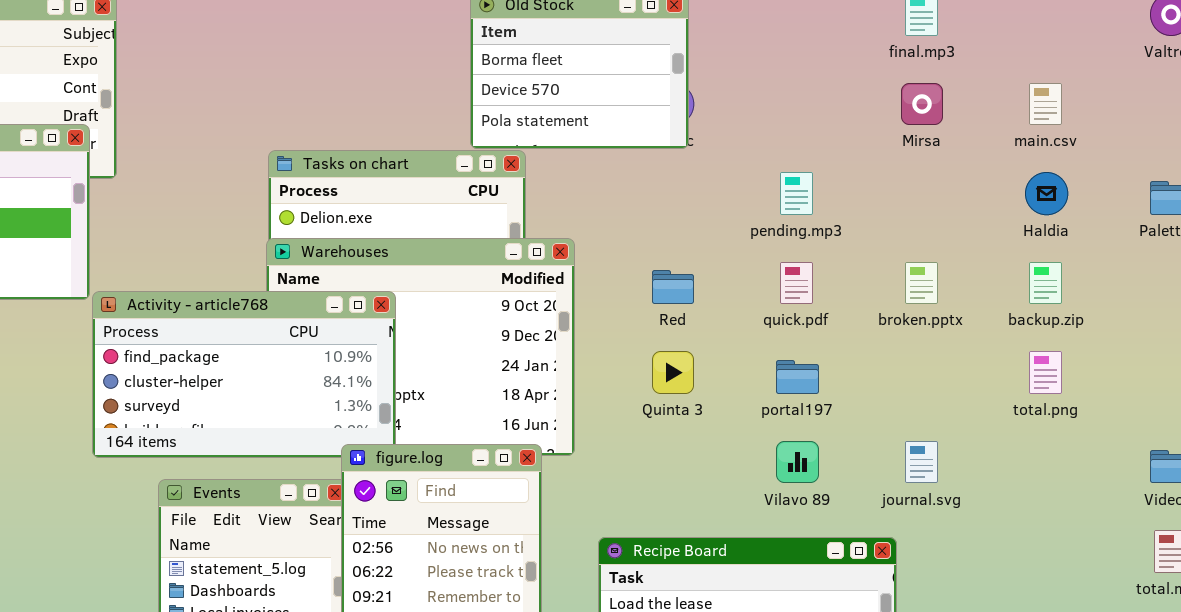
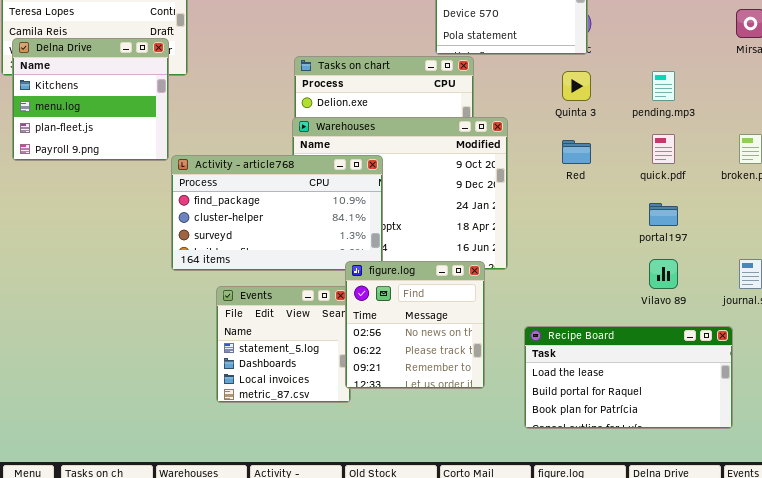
Quinta 3: [652,351,694,394] -> [562,71,591,101], moved

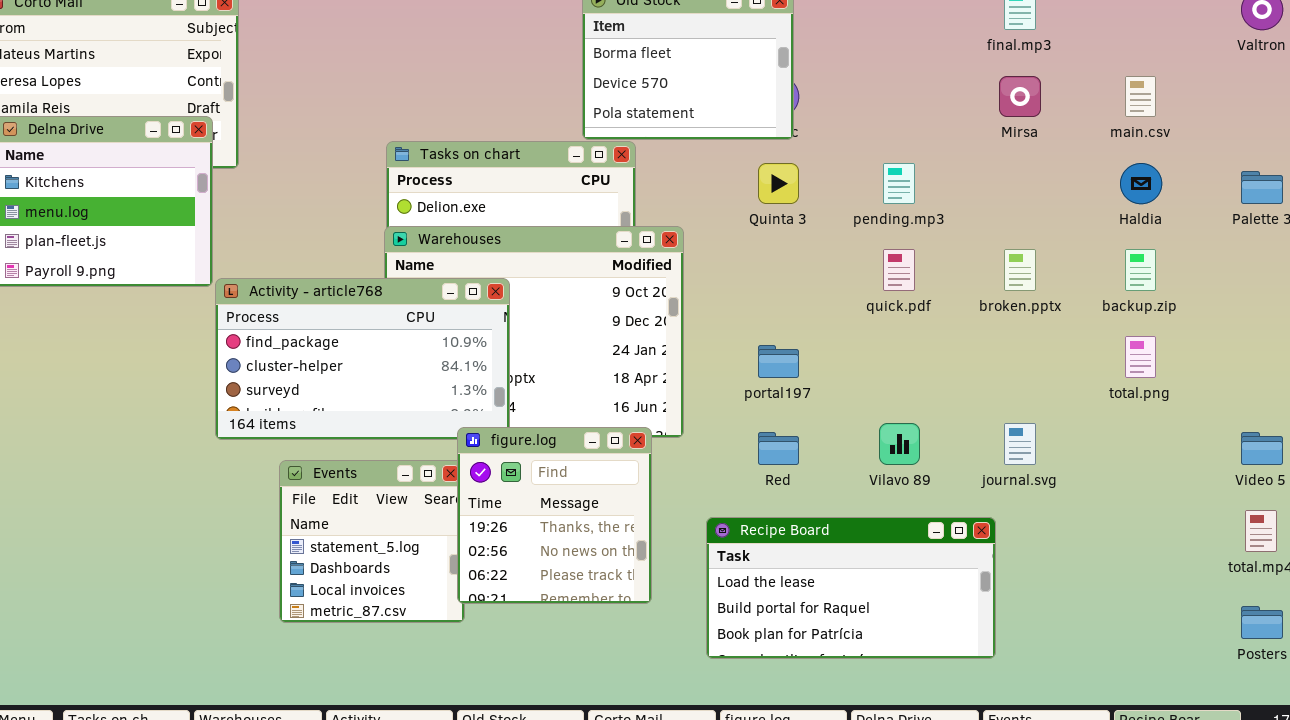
Red: [562,140,591,164] -> [758,432,799,465], moved
portal197: [649,203,678,226] -> [758,345,799,378], moved
figure.log: [345,261,485,389] -> [457,427,652,604], scrolled up 1 row

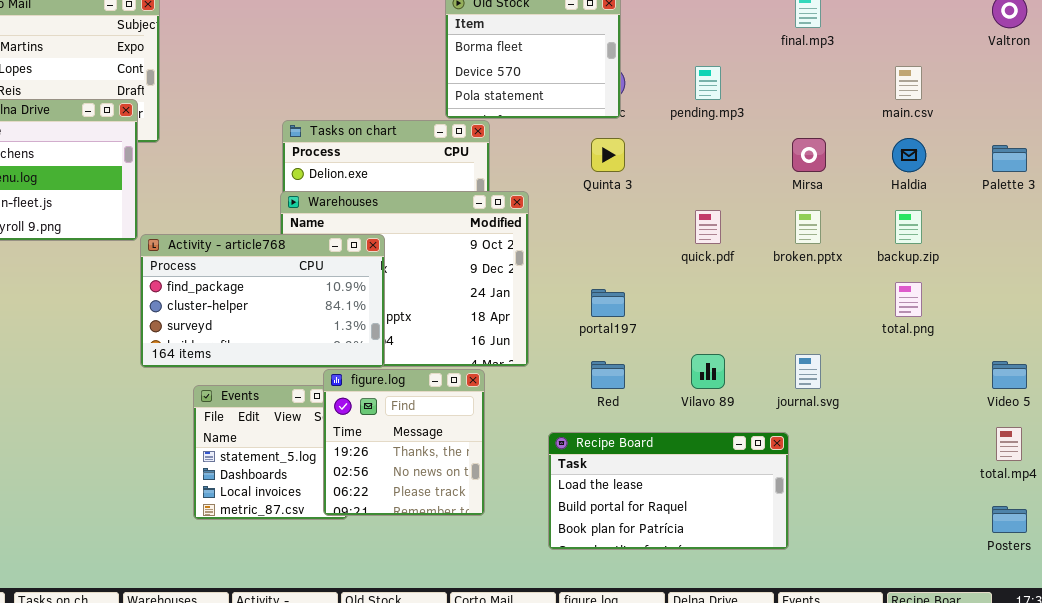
Mirsa: [999,76,1041,117] -> [792,138,826,172], moved
pending.mp3: [883,163,915,204] -> [695,66,721,100], moved
figure.log: [457,427,652,604] -> [323,369,485,516], moved

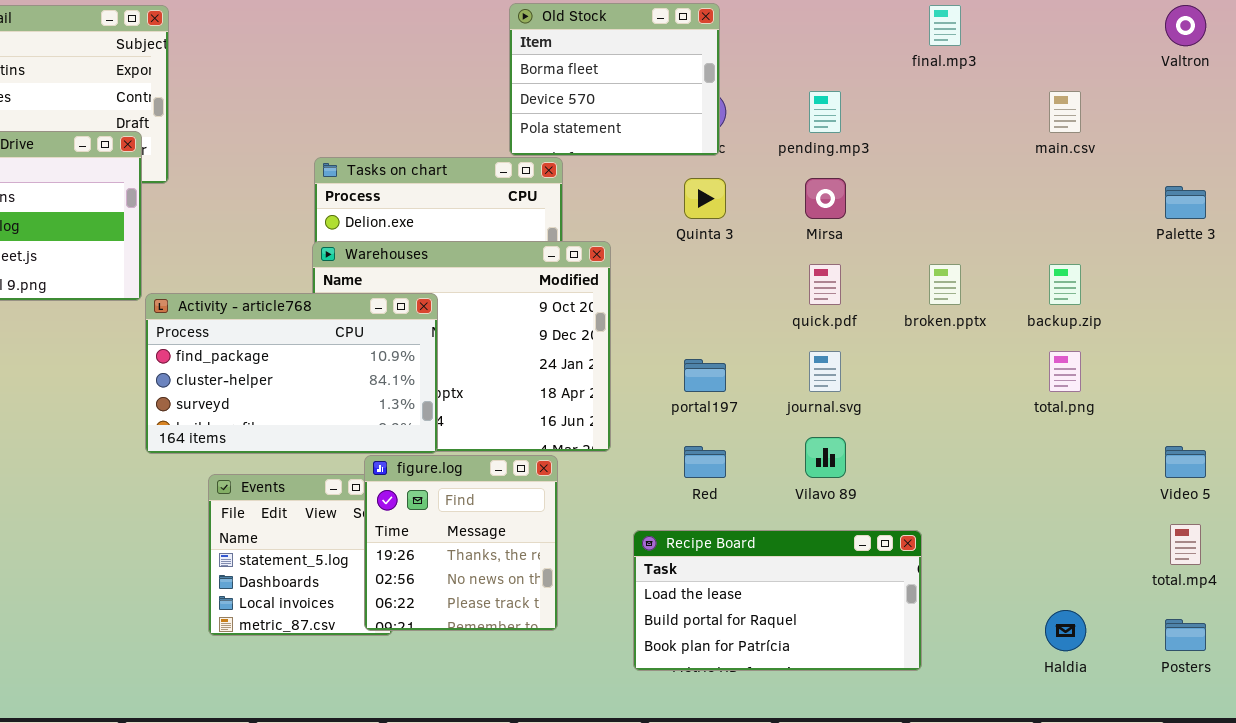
Mirsa: [792,138,826,172] -> [805,178,846,219], moved
Haldia: [892,138,926,172] -> [1045,610,1086,651], moved
journal.svg: [795,354,821,389] -> [809,351,841,392], moved

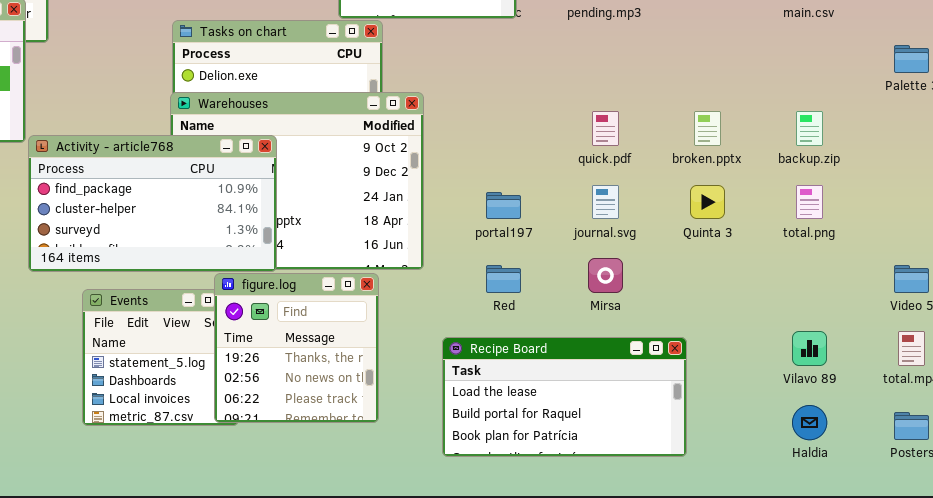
Quinta 3: [684,178,726,219] -> [690,185,725,219], moved
Mirsa: [805,178,846,219] -> [588,258,623,293], moved
Vilavo 89: [805,437,846,478] -> [792,331,827,366], moved

